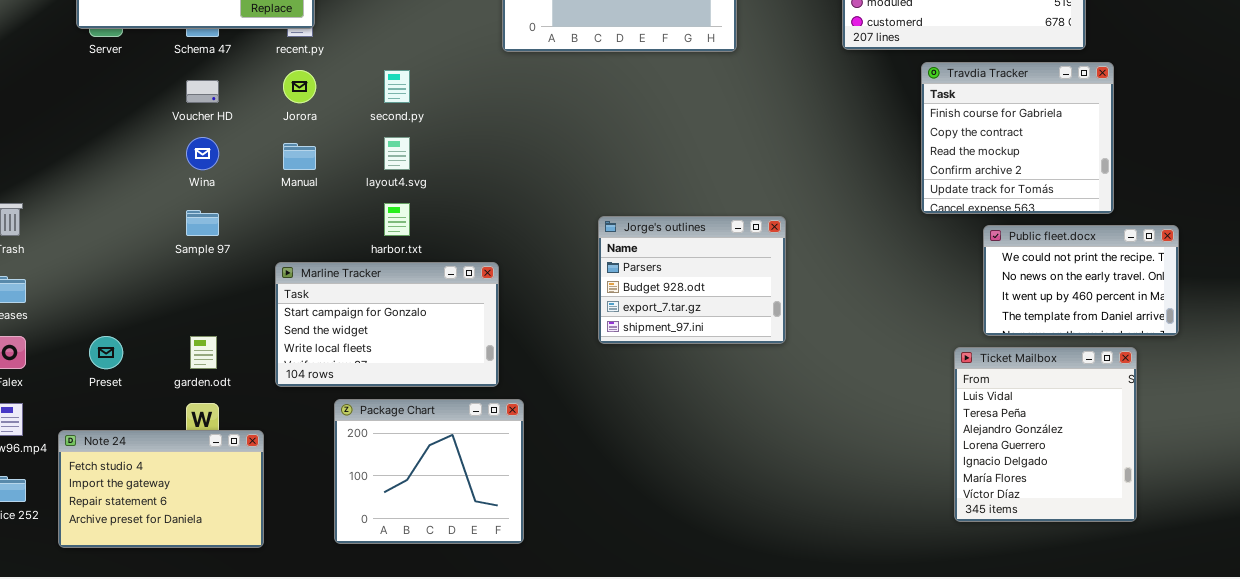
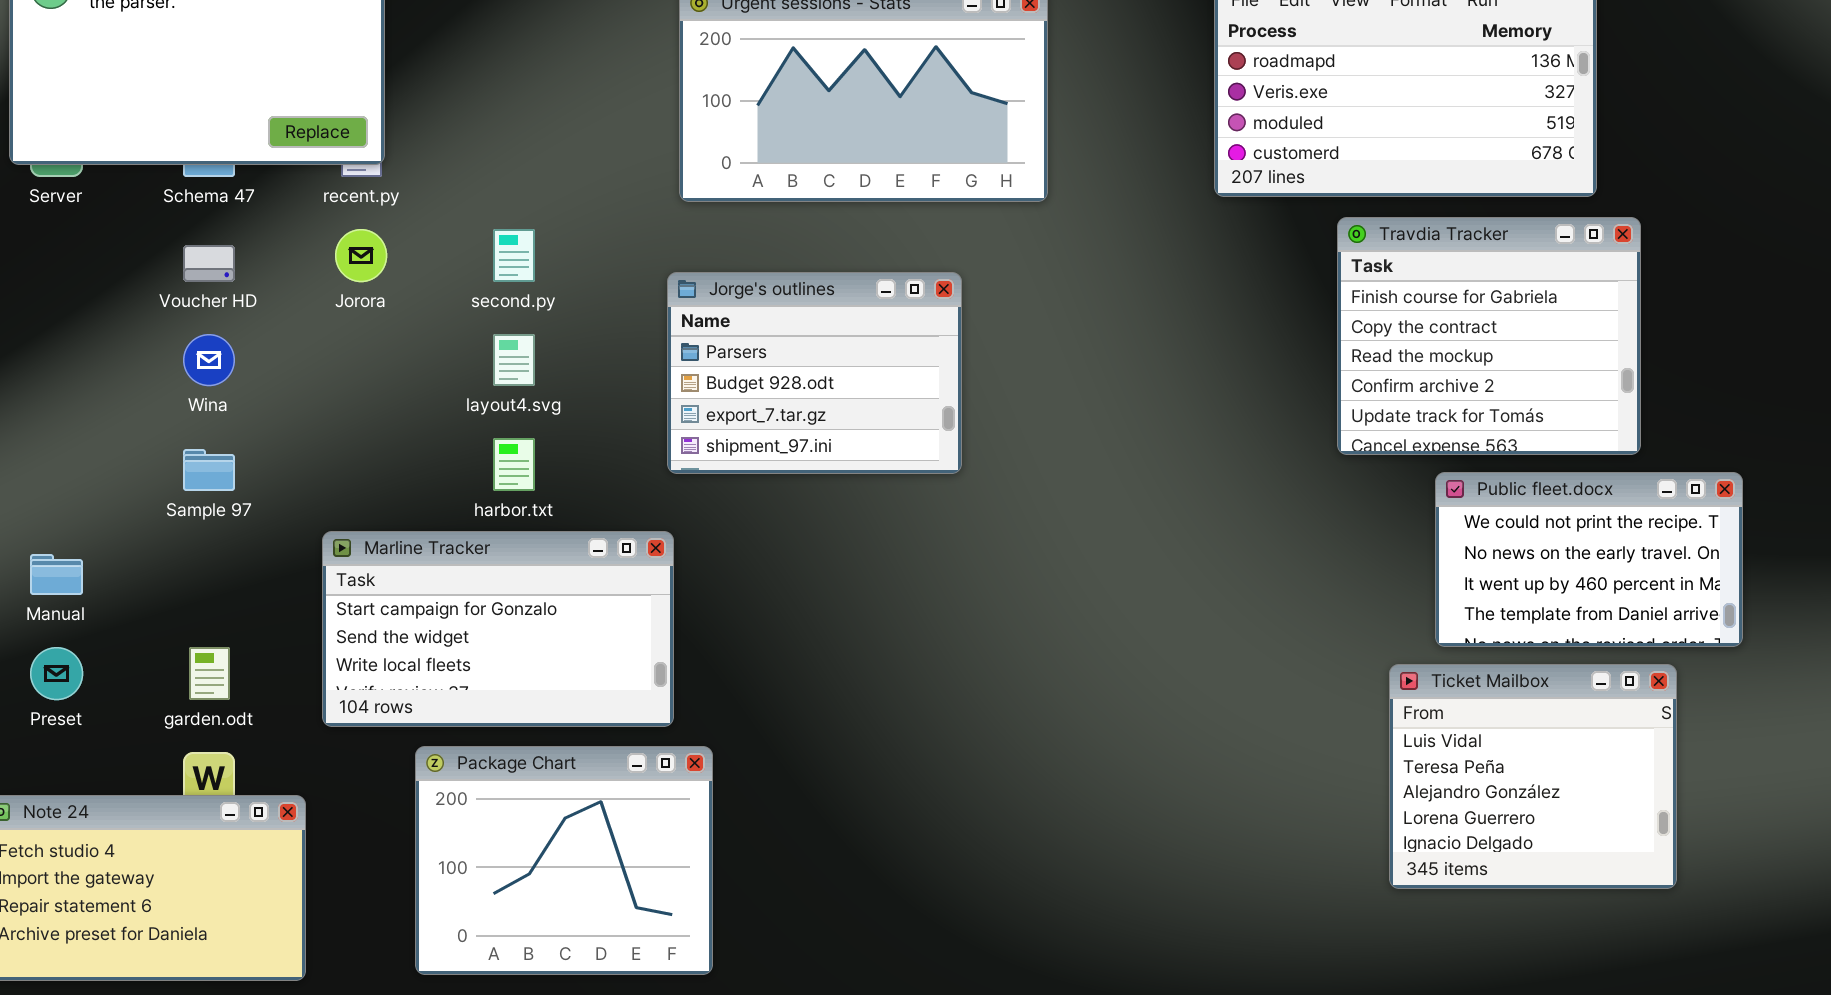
Manual: [283,143,316,170] -> [30,554,83,595], moved
Jorge's outlines: [598,216,786,344] -> [667,272,962,474], moved
Ticket Mailbox: [954,347,1137,522] -> [1389,664,1677,889], resized

